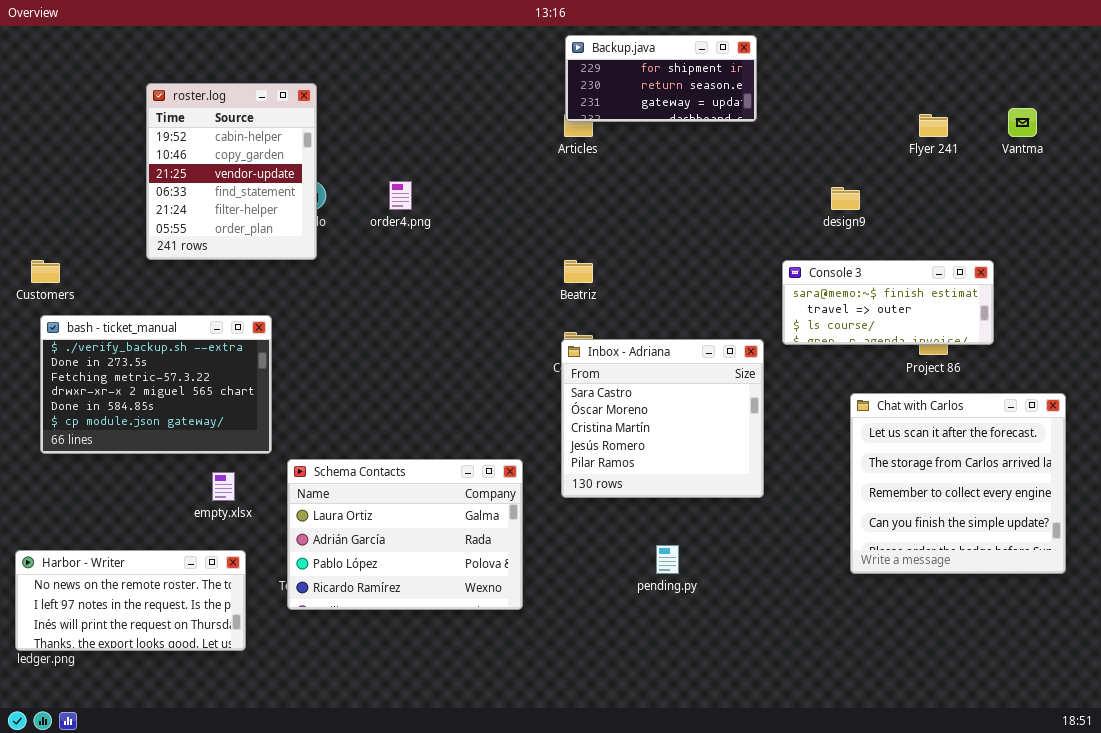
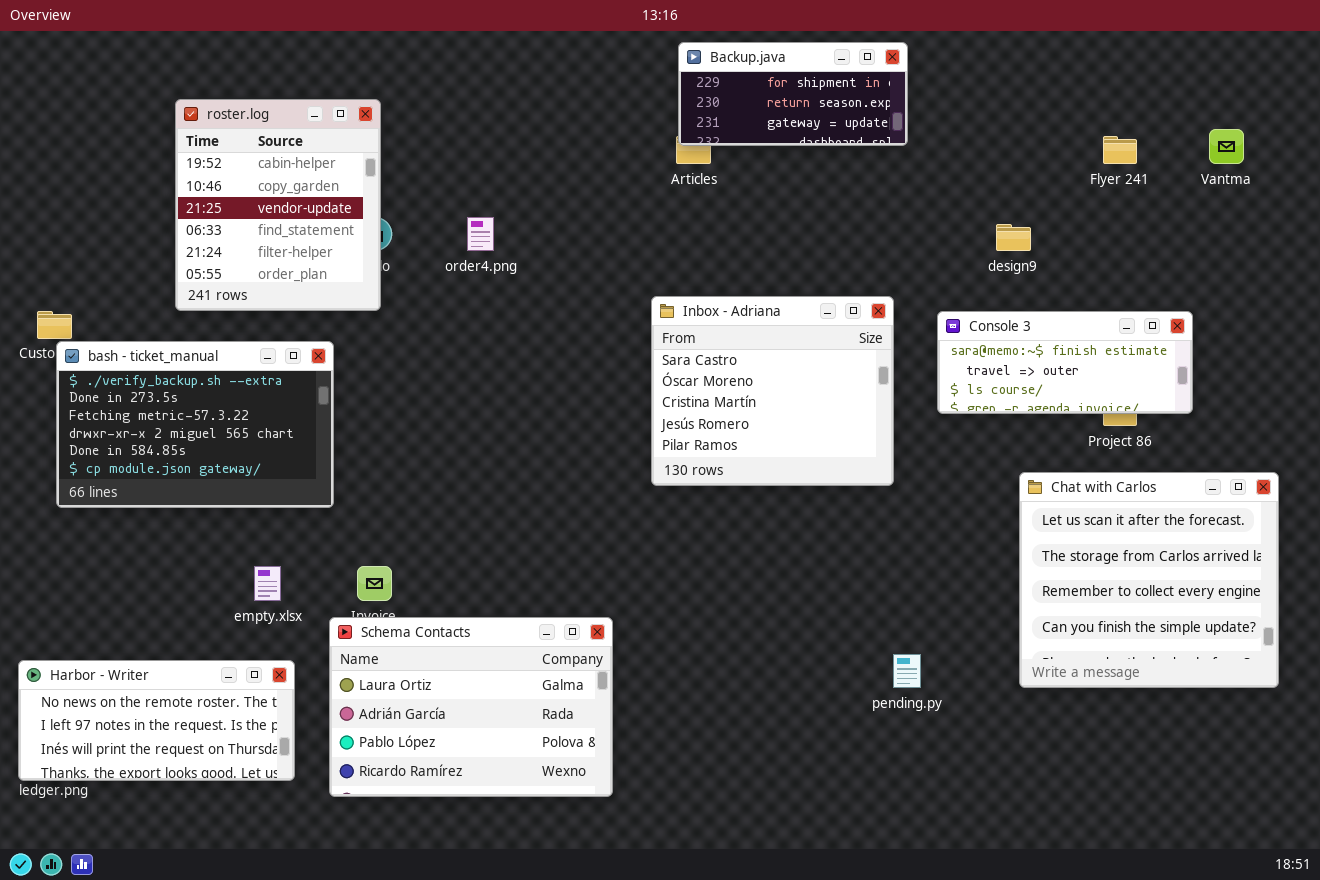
bash - ticket_manual: [40,315,272,454] -> [56,341,334,508], moved
Inbox - Adriana: [561,339,764,498] -> [651,296,894,486], moved
Schema Contacts: [287,459,523,610] -> [329,617,613,797], moved
pending.py: [656,545,679,574] -> [893,654,921,688], moved

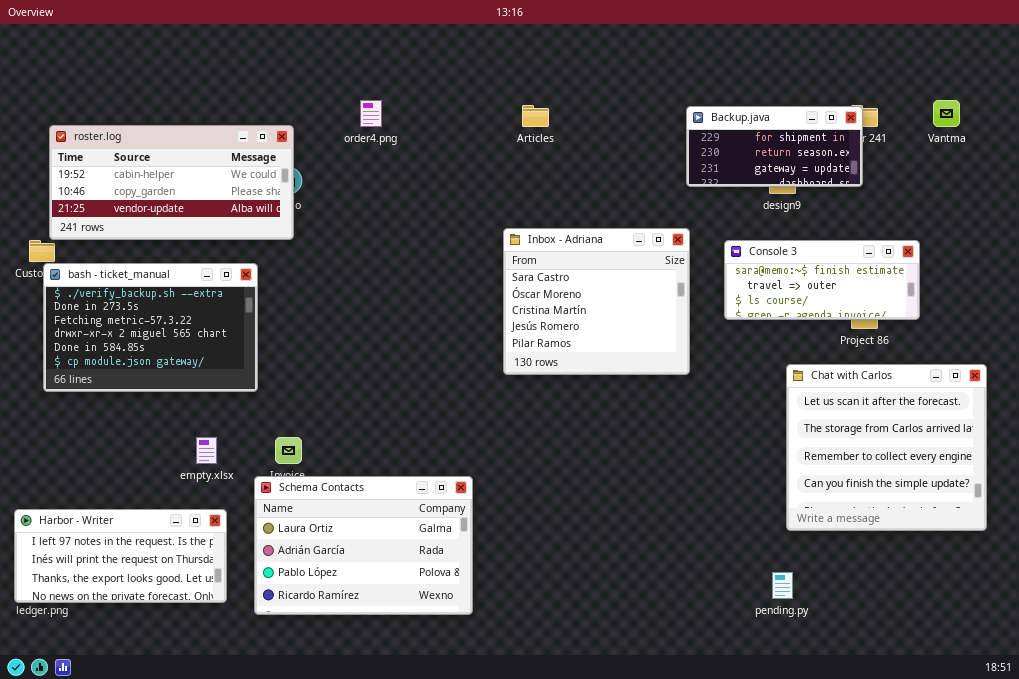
Backup.java: [678,42,908,146] -> [686,106,863,187], moved
roster.log: [175,99,381,311] -> [49,125,294,240], resized
order4.png: [467,217,494,251] -> [360,100,382,127], moved
pending.py: [893,654,921,688] -> [772,572,793,599], moved
Harbor - Writer: [18,660,295,781] -> [14,509,227,603], scrolled down 1 row

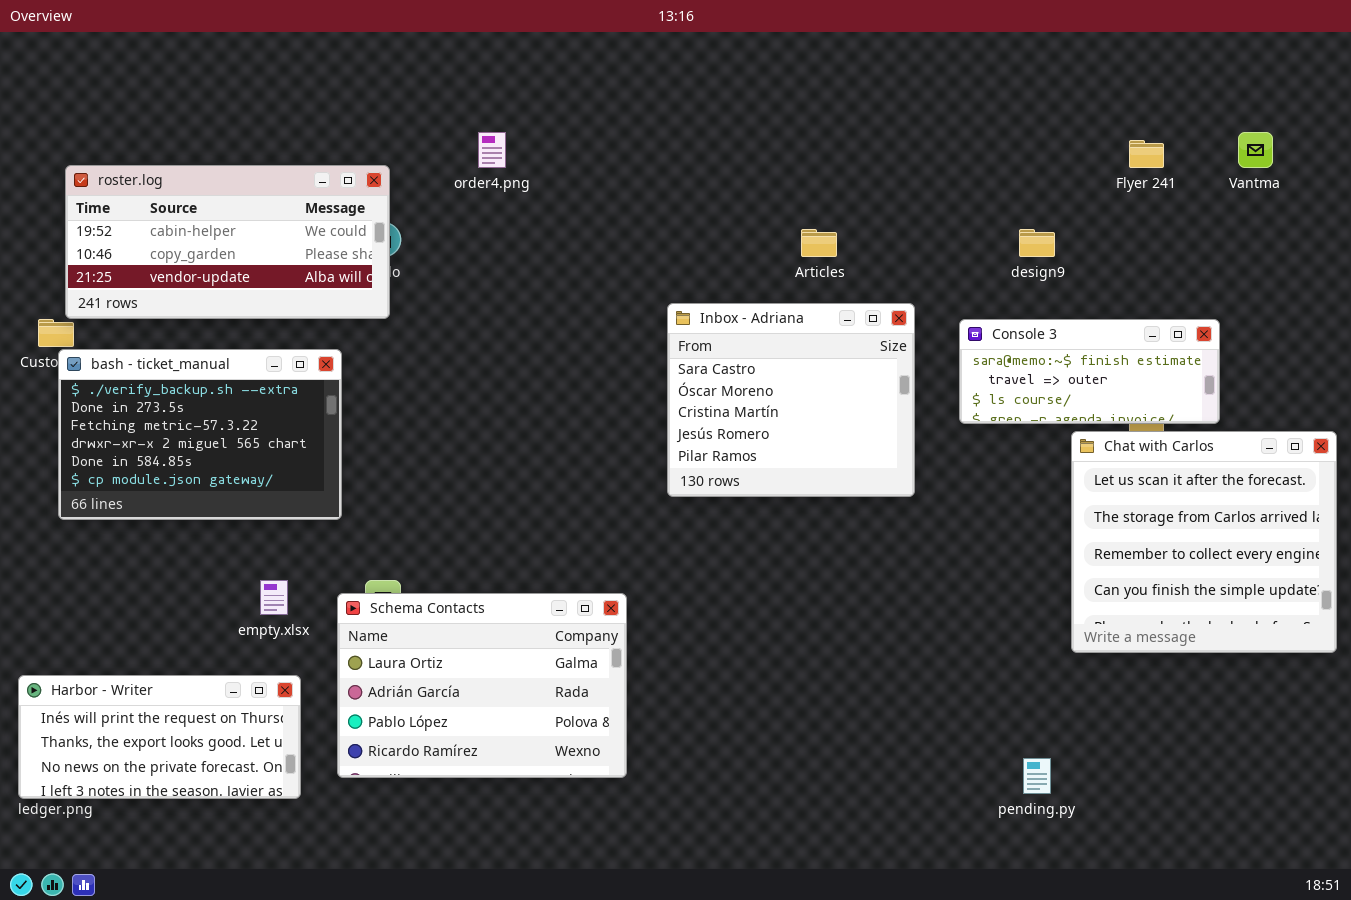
Articles: [522,105,549,127] -> [801,229,837,257], moved
Backup.java: [686,106,863,187] -> none, closed
Chat with Carlos: [786,364,987,531] -> [1071,431,1337,653], moved
Schema Contacts: [254,476,473,615] -> [337,593,627,778], moved
Harbor - Writer: [14,509,227,603] -> [18,675,301,799], scrolled down 1 row

